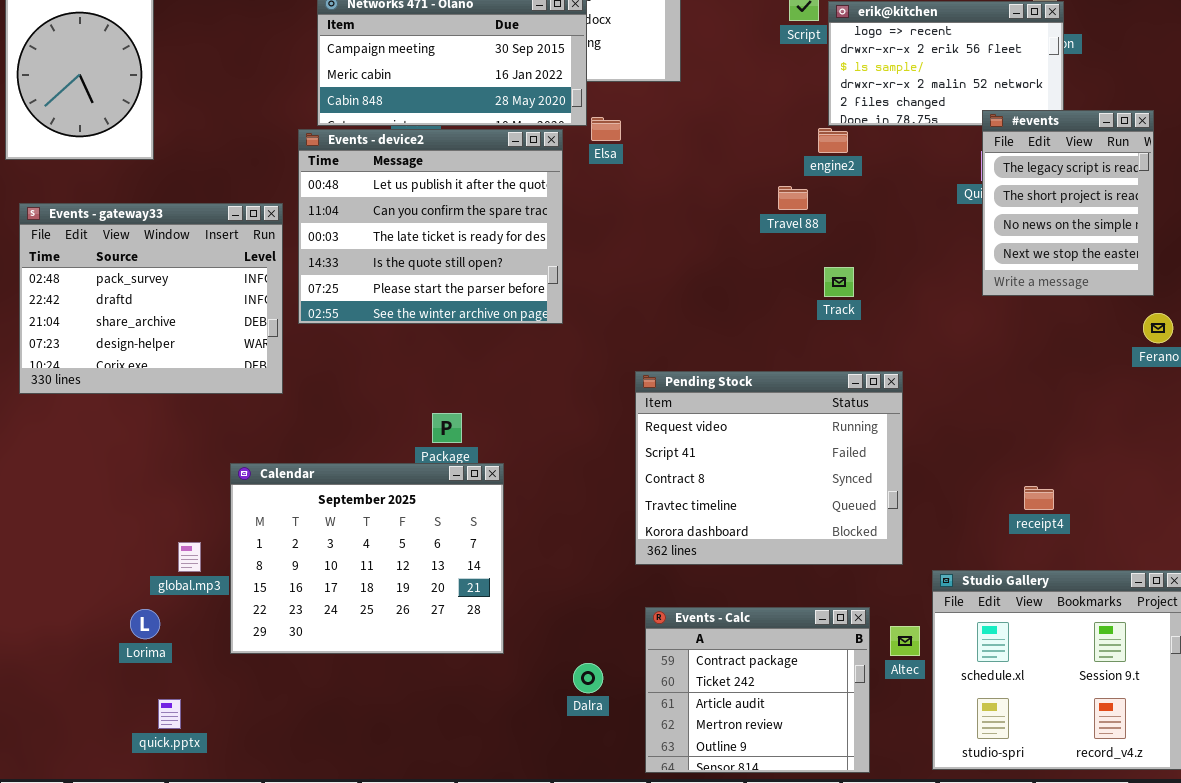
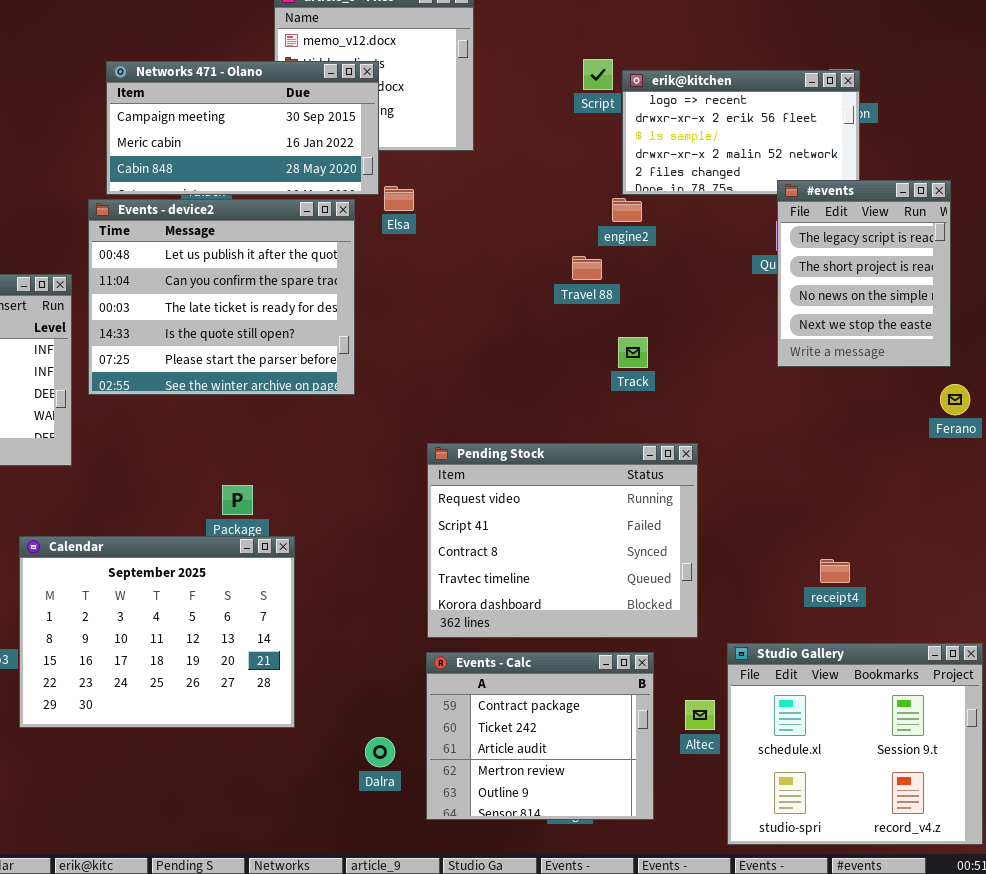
Events - Calc: [645,607,870,773] -> [426,652,654,820], moved

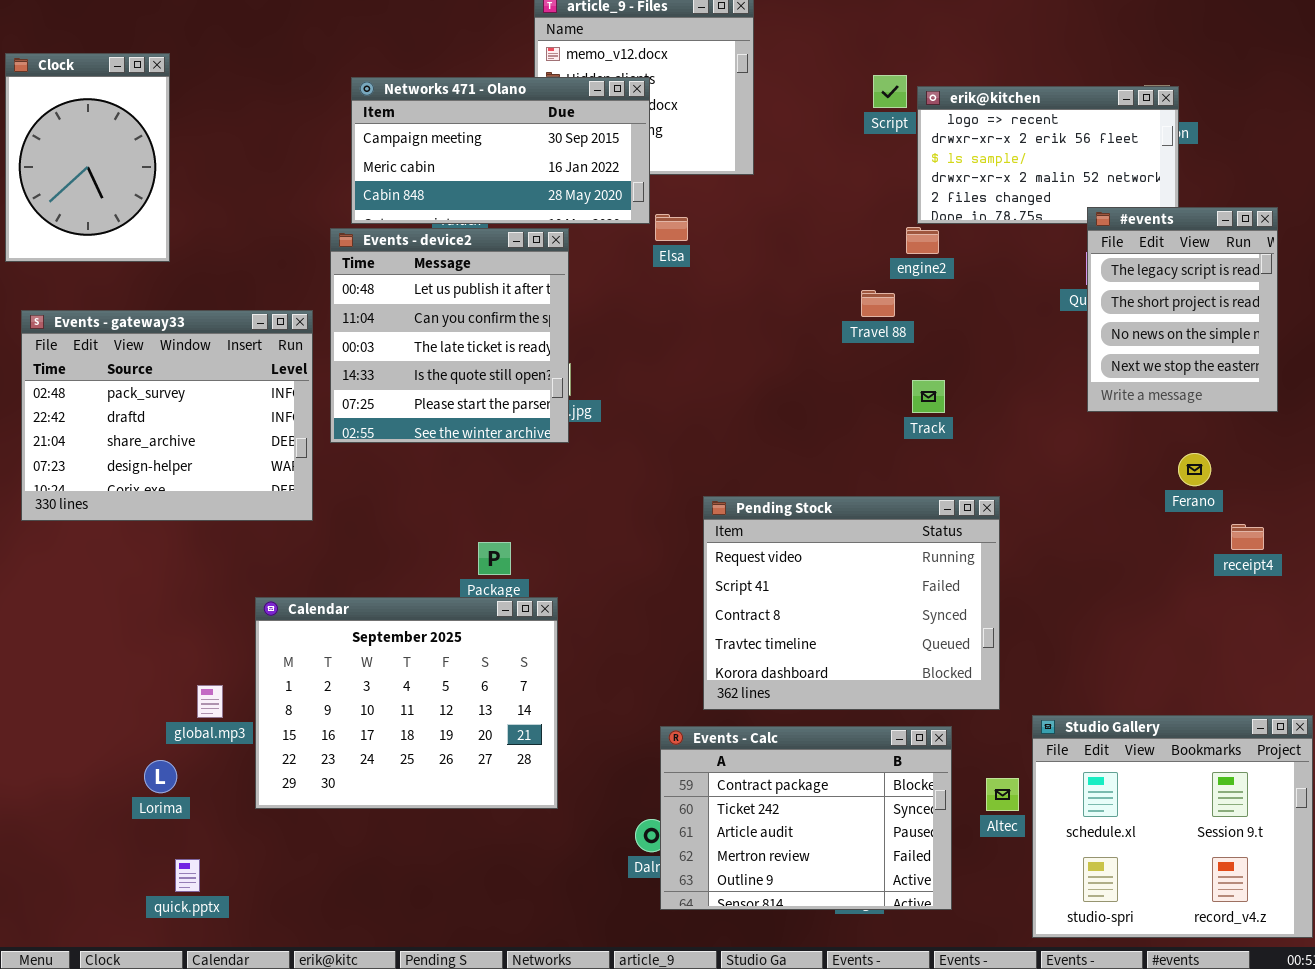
Events - device2: [88,199,355,395] -> [330,228,569,443], resized
Ferano: [940,384,970,415] -> [1178,453,1211,486], moved
receipt4: [820,559,850,583] -> [1231,524,1264,550], moved
Events - Calc: [426,652,654,820] -> [660,726,952,910], resized

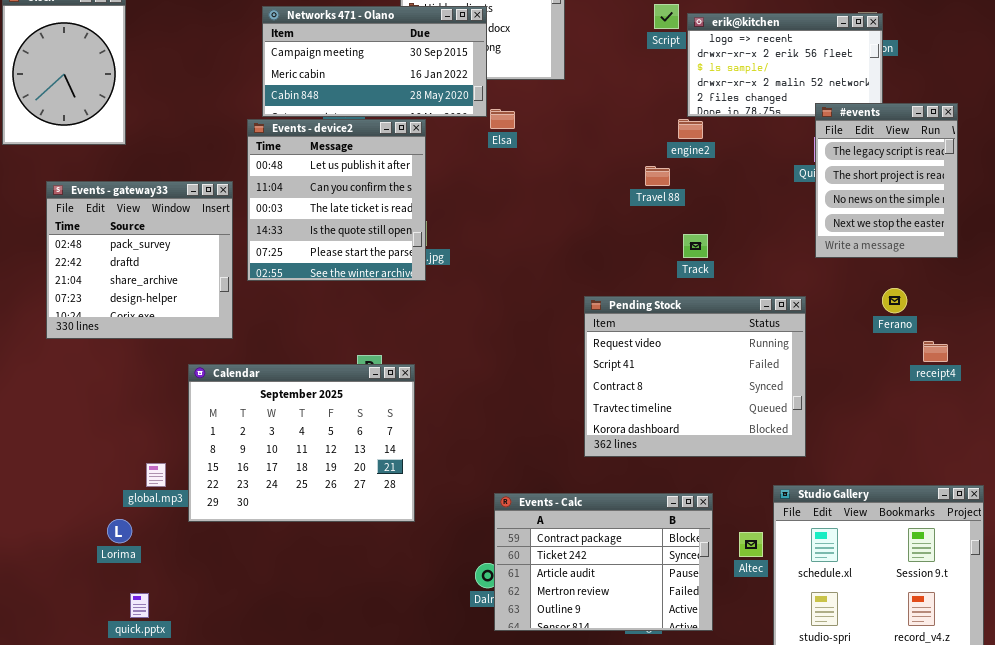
Events - gateway33: [21,310,313,521] -> [46,181,233,339], resized
Pending Stock: [703,496,1000,710] -> [584,296,806,457], moved
Calendar: [255,597,558,809] -> [188,364,415,522], moved

